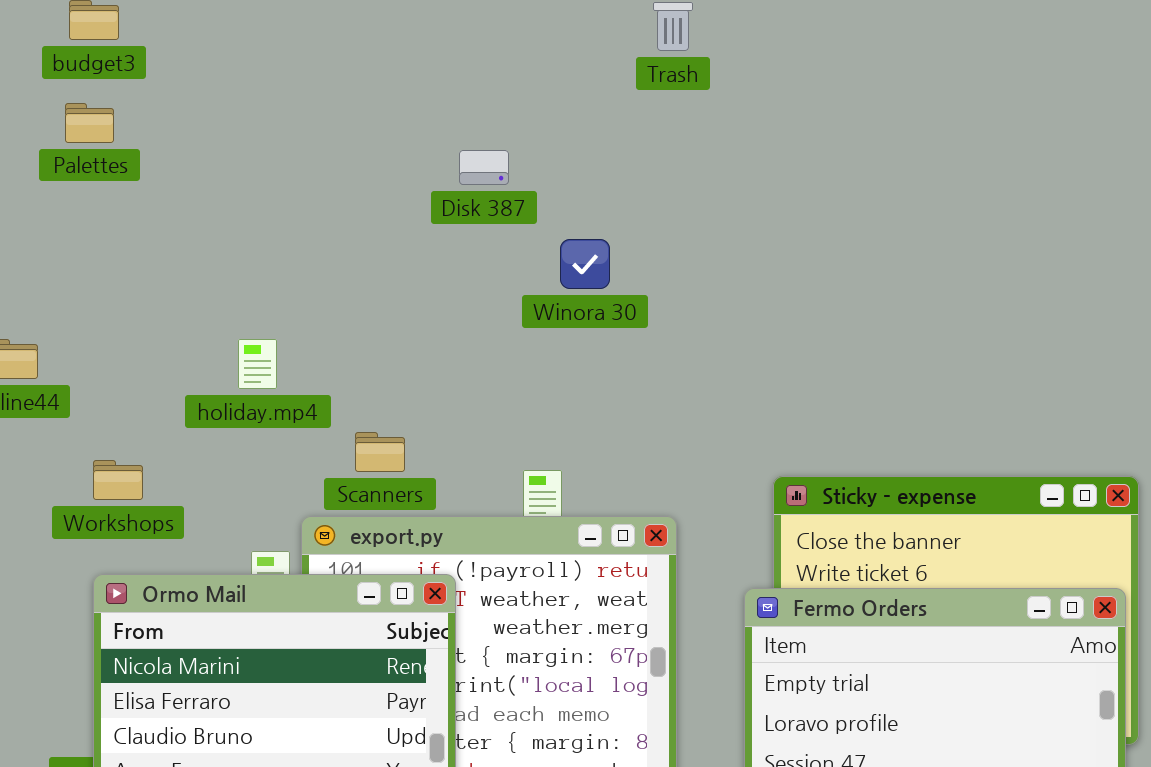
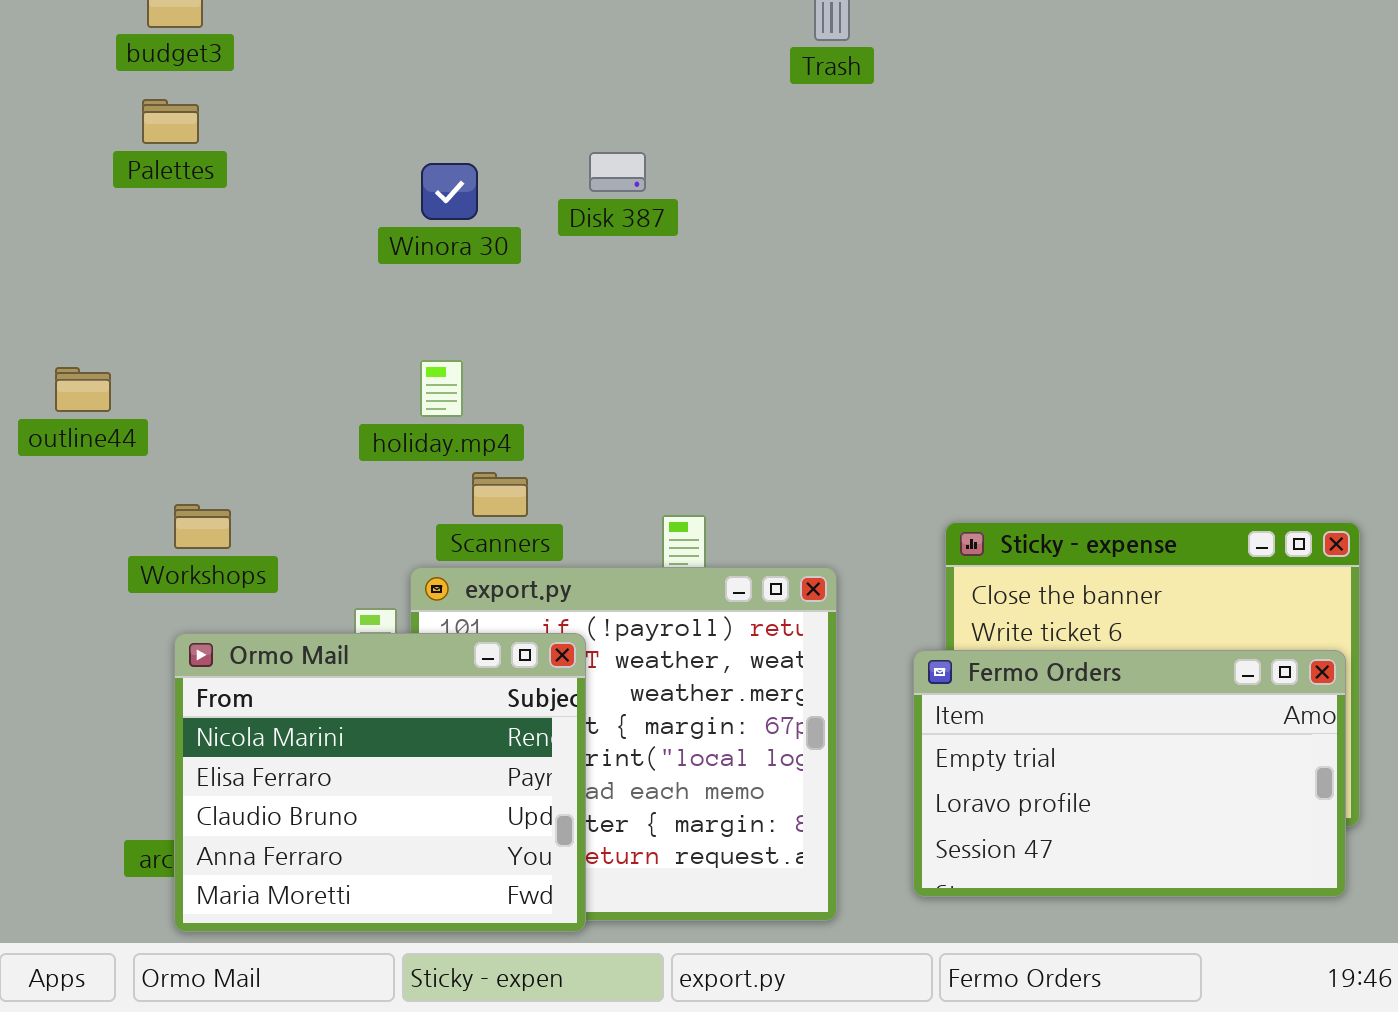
Winora 30: [560,239,610,289] -> [421,163,478,220], moved
holiday.mp4: [238,339,277,389] -> [420,360,463,417], moved

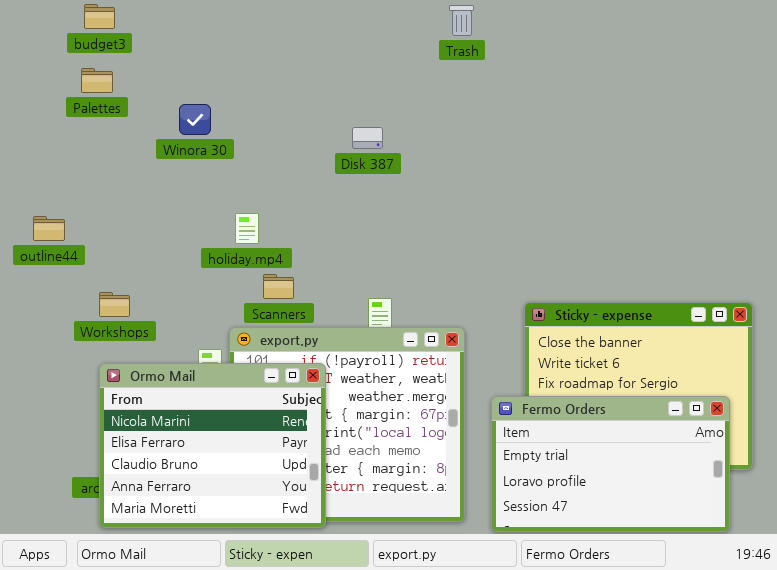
Disk 387: [589,152,646,192] -> [352,127,383,149], moved
Winora 30: [421,163,478,220] -> [179,104,211,135], moved
Fermo Orders: [913,650,1346,897] -> [491,396,730,532], moved

